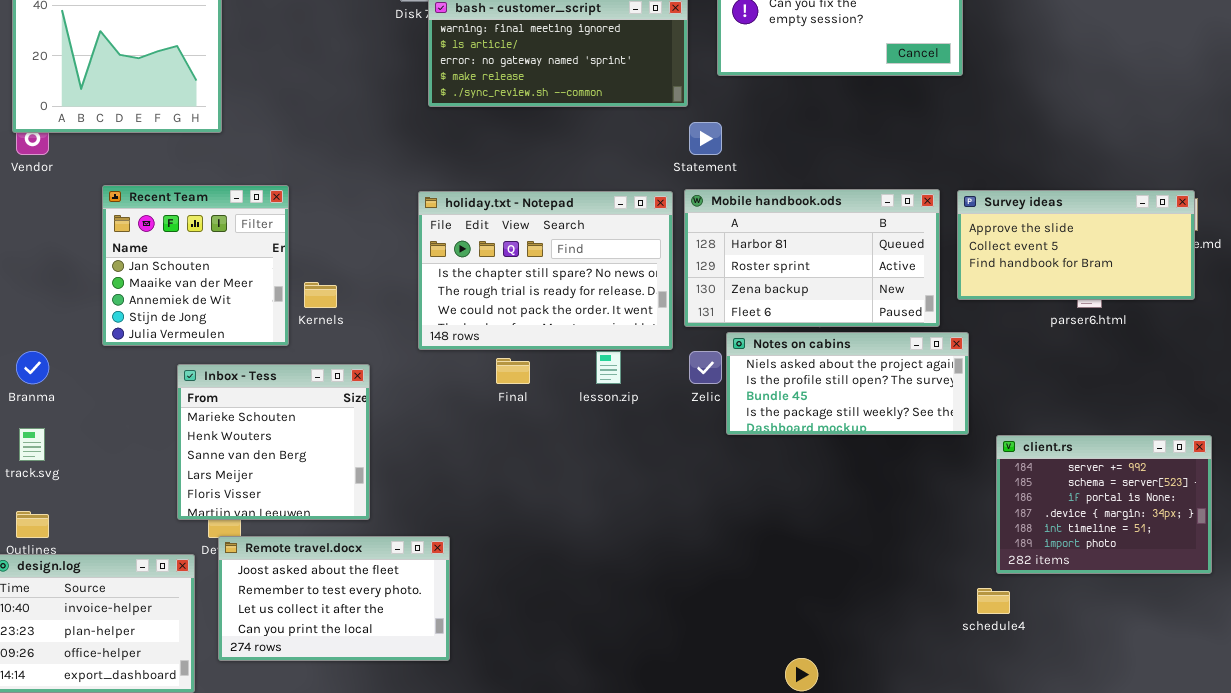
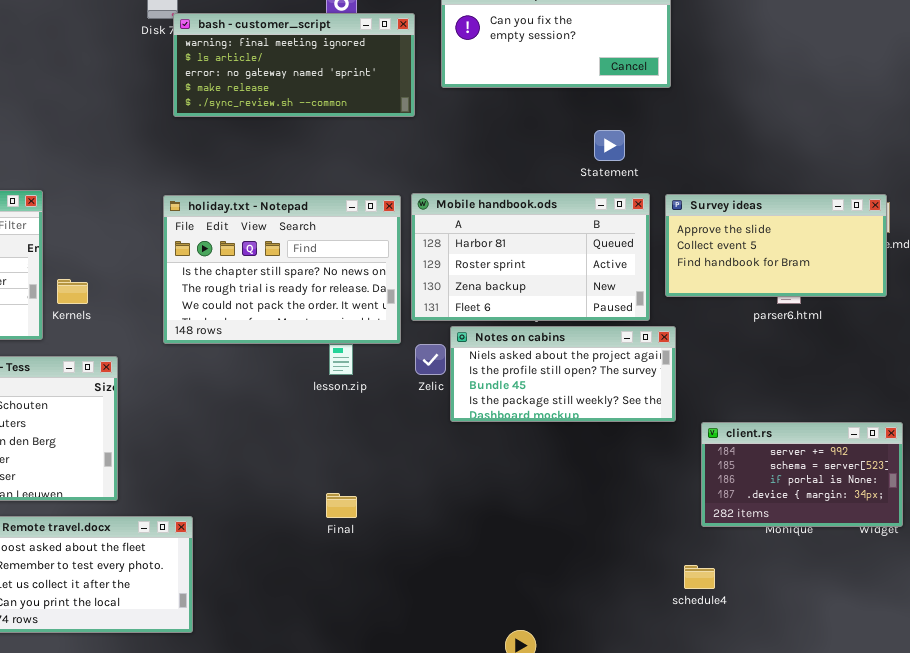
Statement: [689,122,722,155] -> [594,130,625,161], moved
Final: [496,358,530,384] -> [326,493,357,518], moved
client.rs: [996,435,1212,574] -> [701,422,903,527], resized

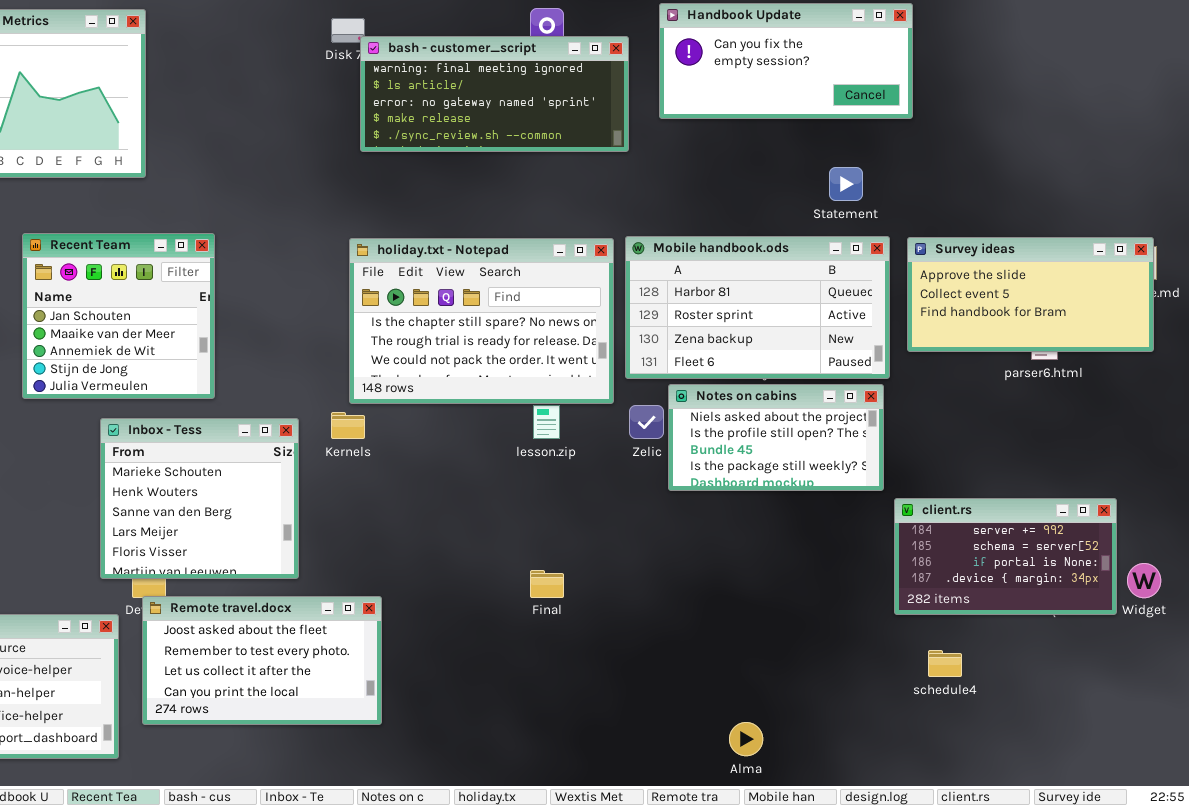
Kernels: [57,279,88,304] -> [331,412,365,439], moved
Notes on cabins: [450,326,676,422] -> [668,384,884,491], resized
client.rs: [701,422,903,527] -> [894,498,1117,615], moved

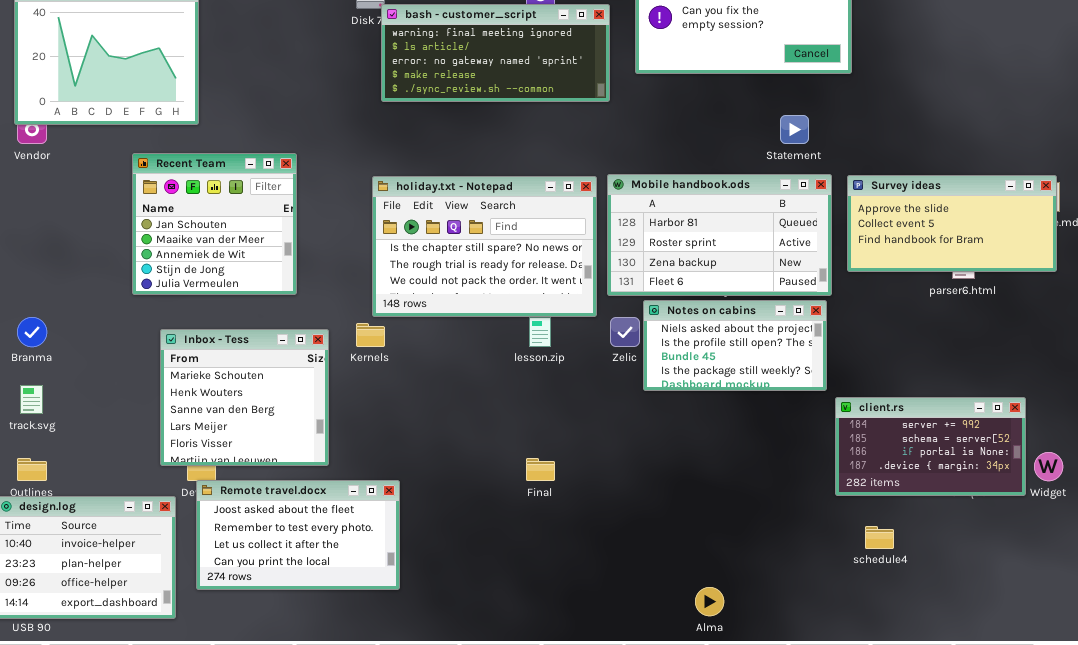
Recent Team: [22,233,215,399] -> [132,153,297,295], moved

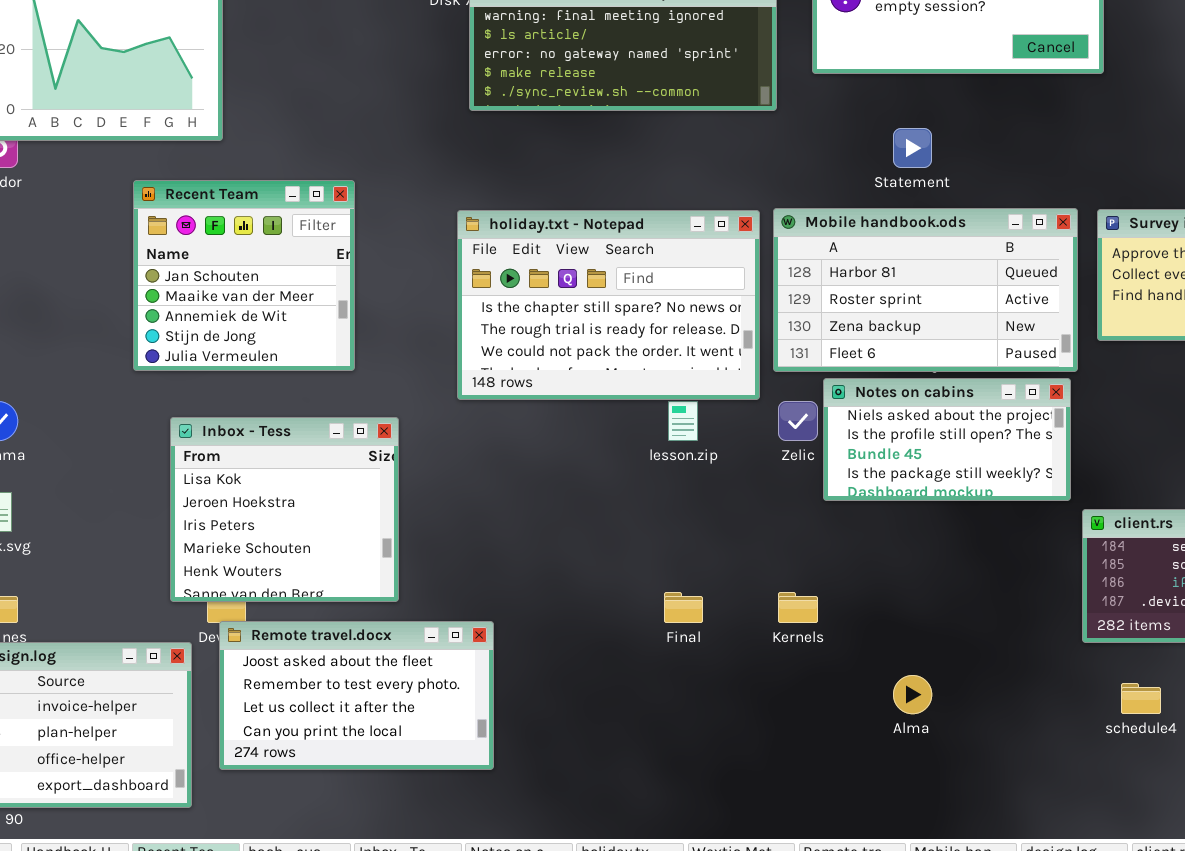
Statement: [780,115,809,144] -> [893,128,932,168], moved
Kernels: [356,323,385,347] -> [778,592,818,623], moved
Inbox - Tess: [160,329,329,466] -> [170,417,399,602], scrolled up 3 rows
Alma: [695,587,724,616] -> [893,675,932,714], moved

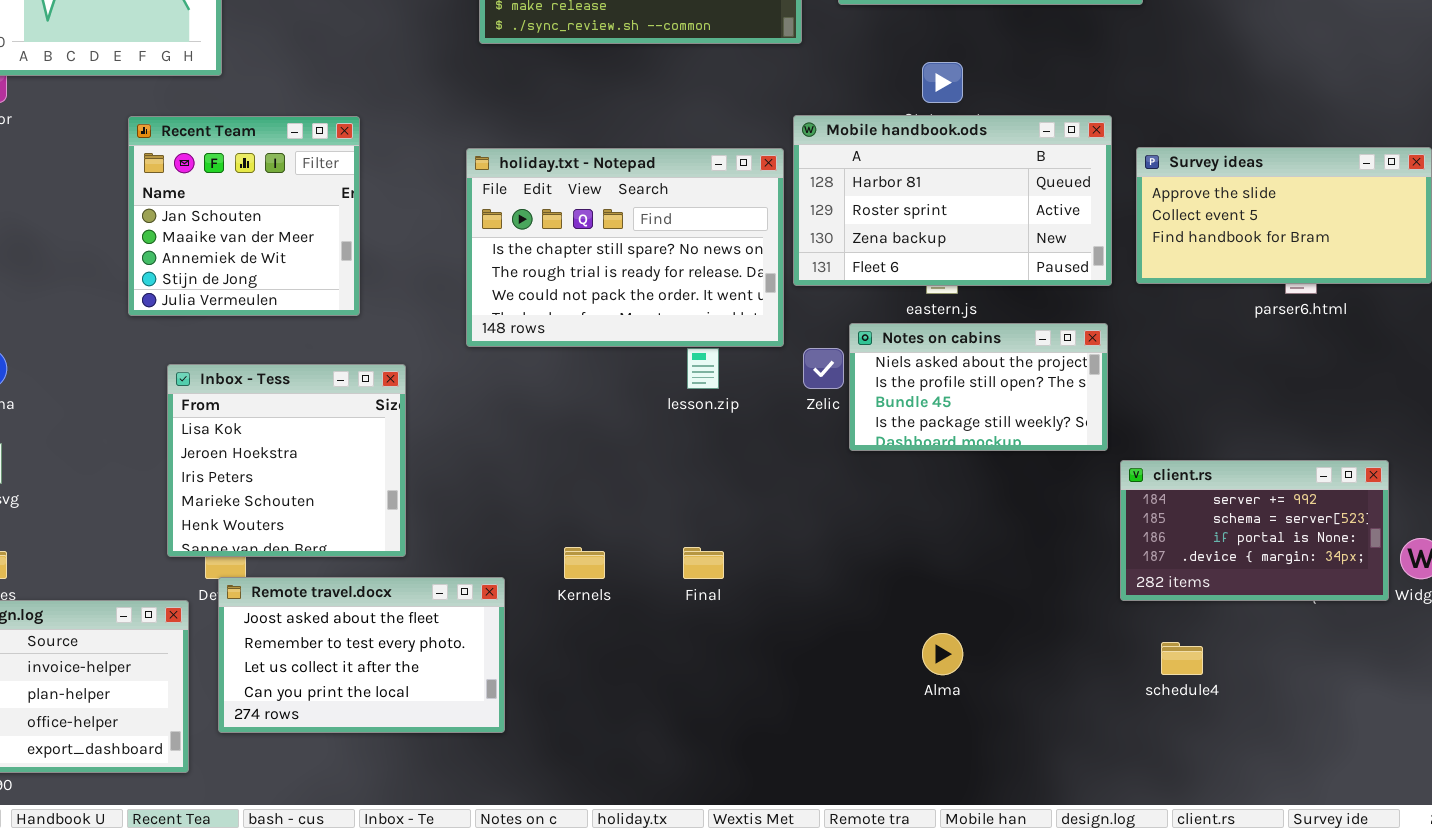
Mobile handbook.ods: [773,208,1078,372] -> [793,115,1112,286], moved
Kernels: [778,592,818,623] -> [564,547,605,579], moved

